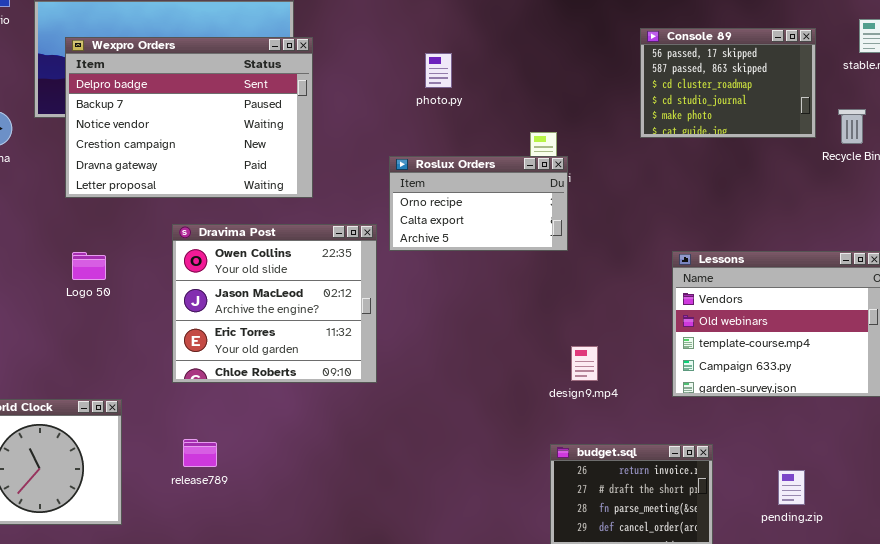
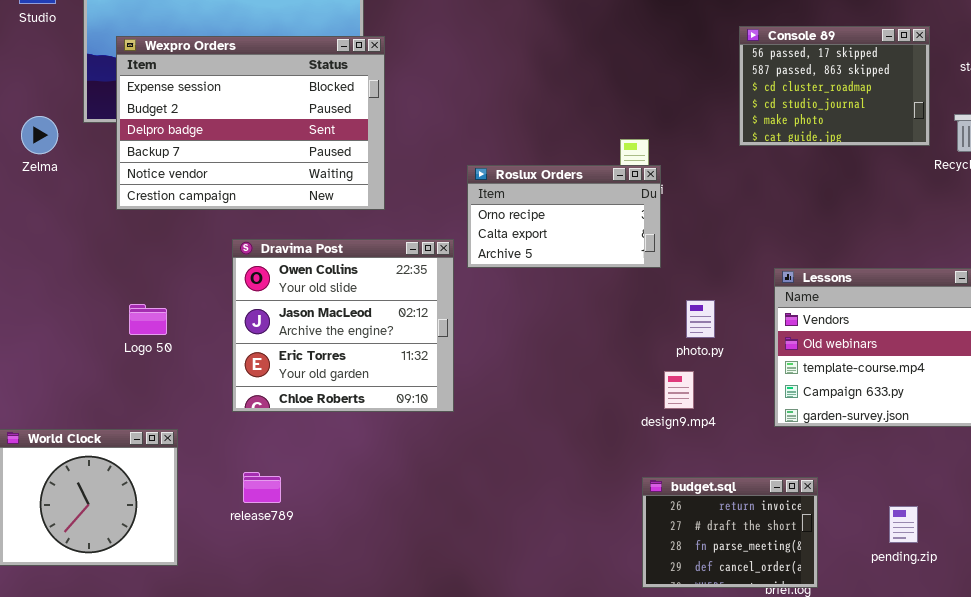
Wexpro Orders: [65,37,313,198] -> [116,36,385,210], scrolled up 2 rows
photo.py: [425,53,452,88] -> [686,300,715,338], moved
Logo 50: [72,252,106,280] -> [129,304,167,335], moved

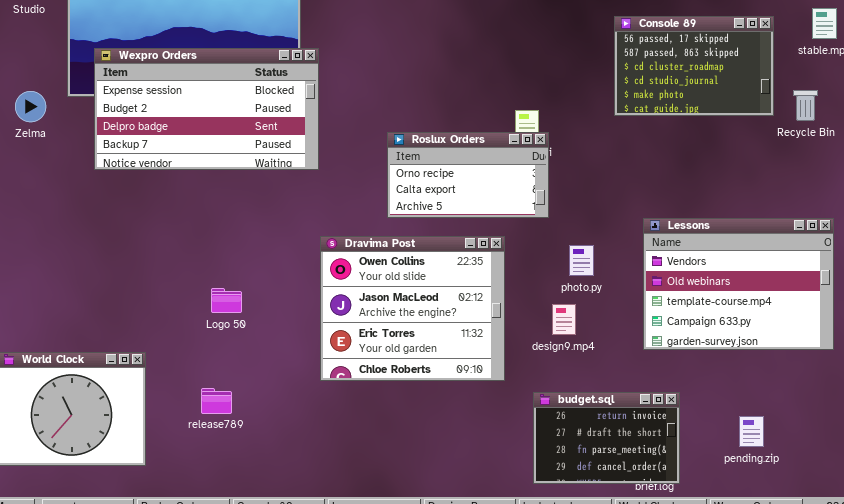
Wexpro Orders: [116,36,385,210] -> [94,48,319,170], resized
Dravima Post: [232,239,454,412] -> [320,236,505,381], moved
Logo 50: [129,304,167,335] -> [211,288,242,313], moved

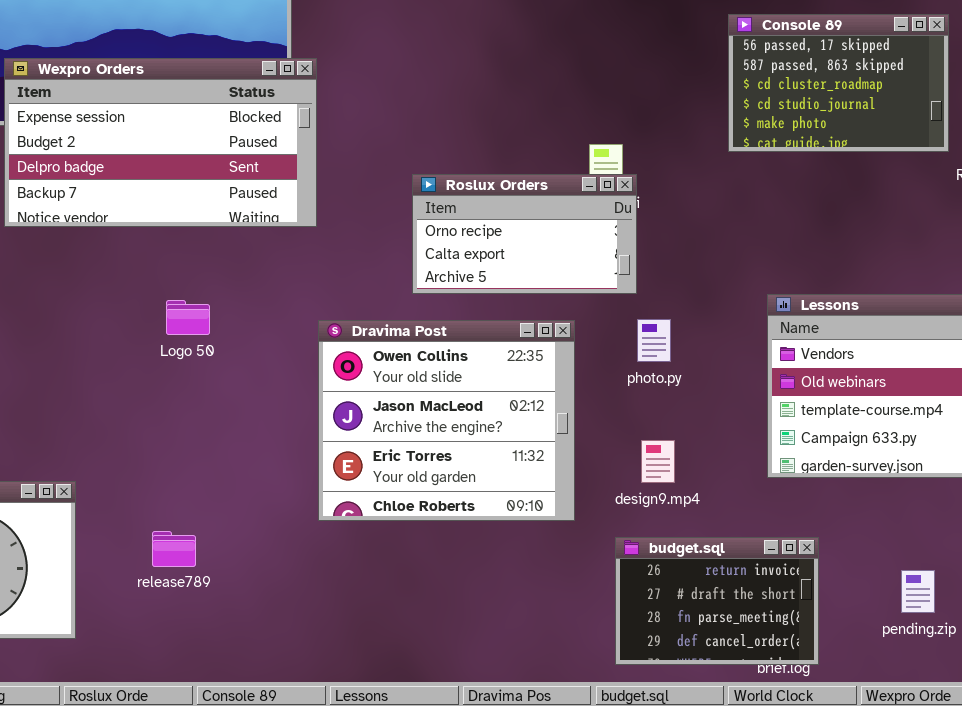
photo.py: [569,245,594,276] -> [637,319,671,362], moved
Logo 50: [211,288,242,313] -> [166,300,210,335], moved
design9.mp4: [552,304,576,335] -> [641,440,675,483], moved

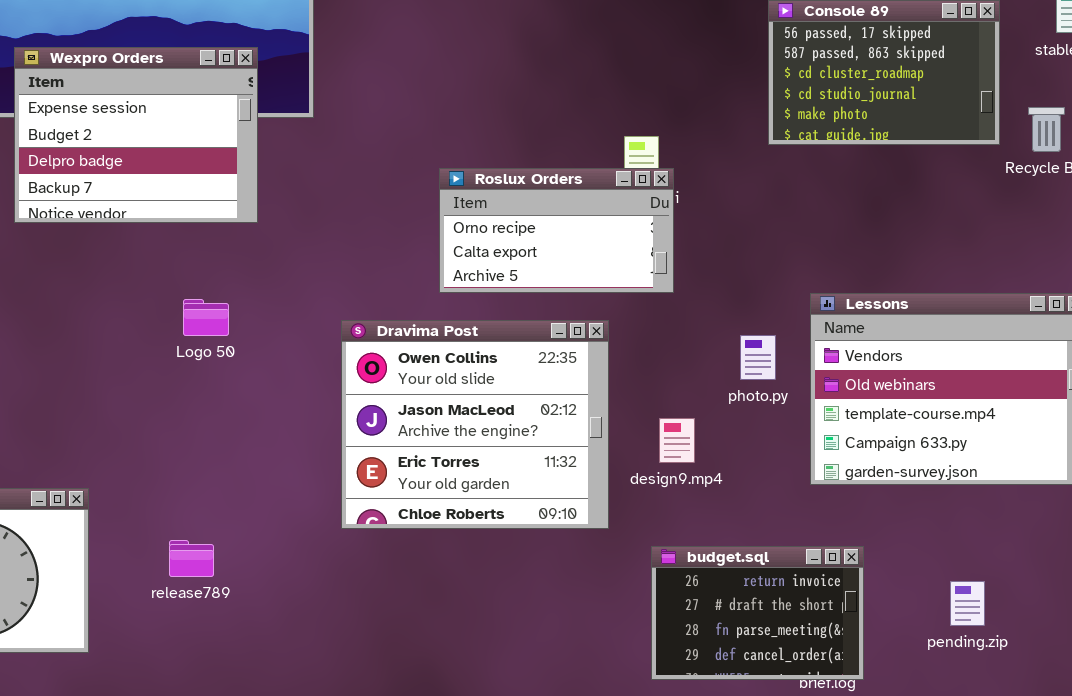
Wexpro Orders: [4,58,317,227] -> [14,47,258,223], resized
photo.py: [637,319,671,362] -> [740,335,776,380], moved
design9.mp4: [641,440,675,483] -> [659,418,695,463], moved

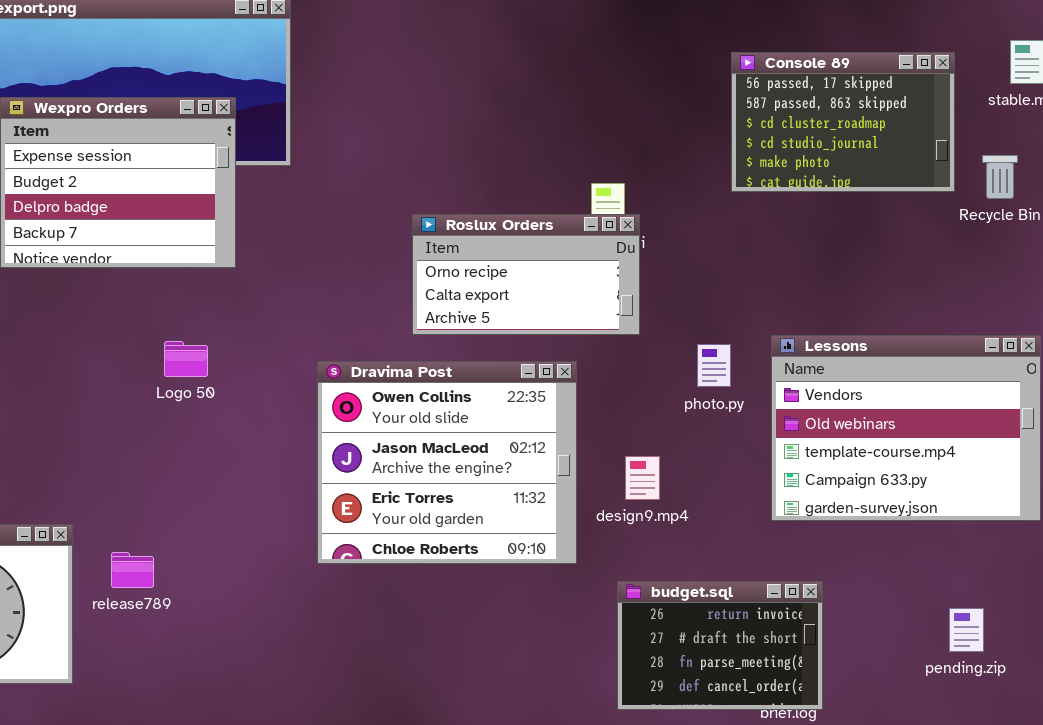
photo.py: [740,335,776,380] -> [697,344,731,387], moved
release789: [169,540,214,577] -> [111,552,154,588], moved
pending.zip: [950,581,985,626] -> [949,608,984,652], moved

